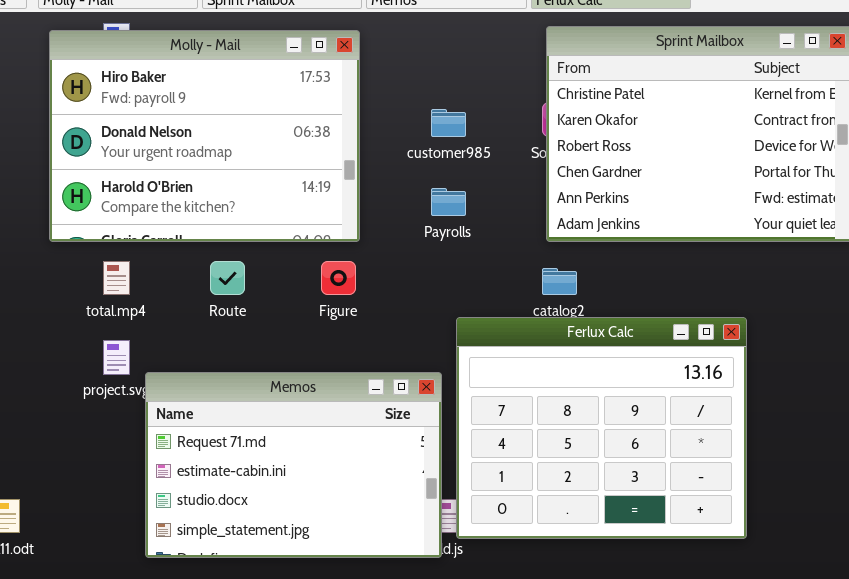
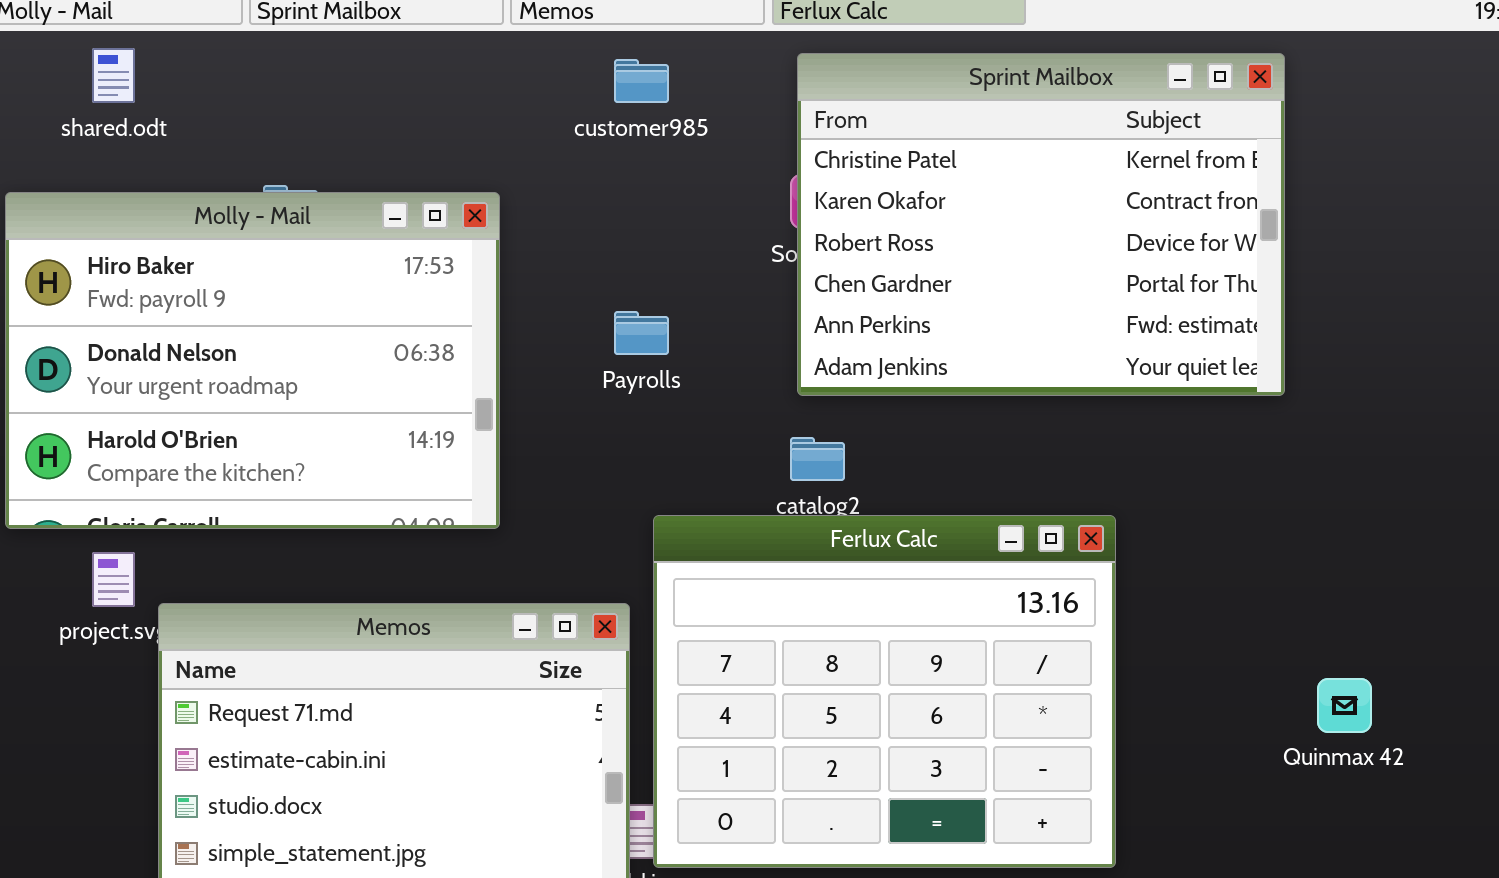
Molly - Mail: [49,30,360,242] -> [5,192,500,529], moved
customer985: [431,109,466,137] -> [614,59,669,103], moved

